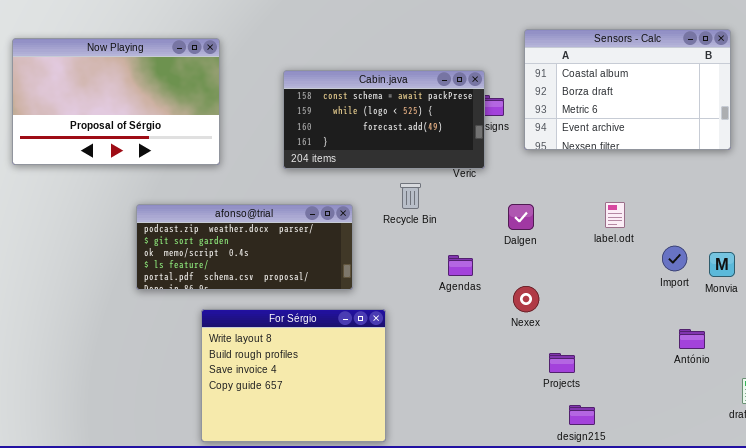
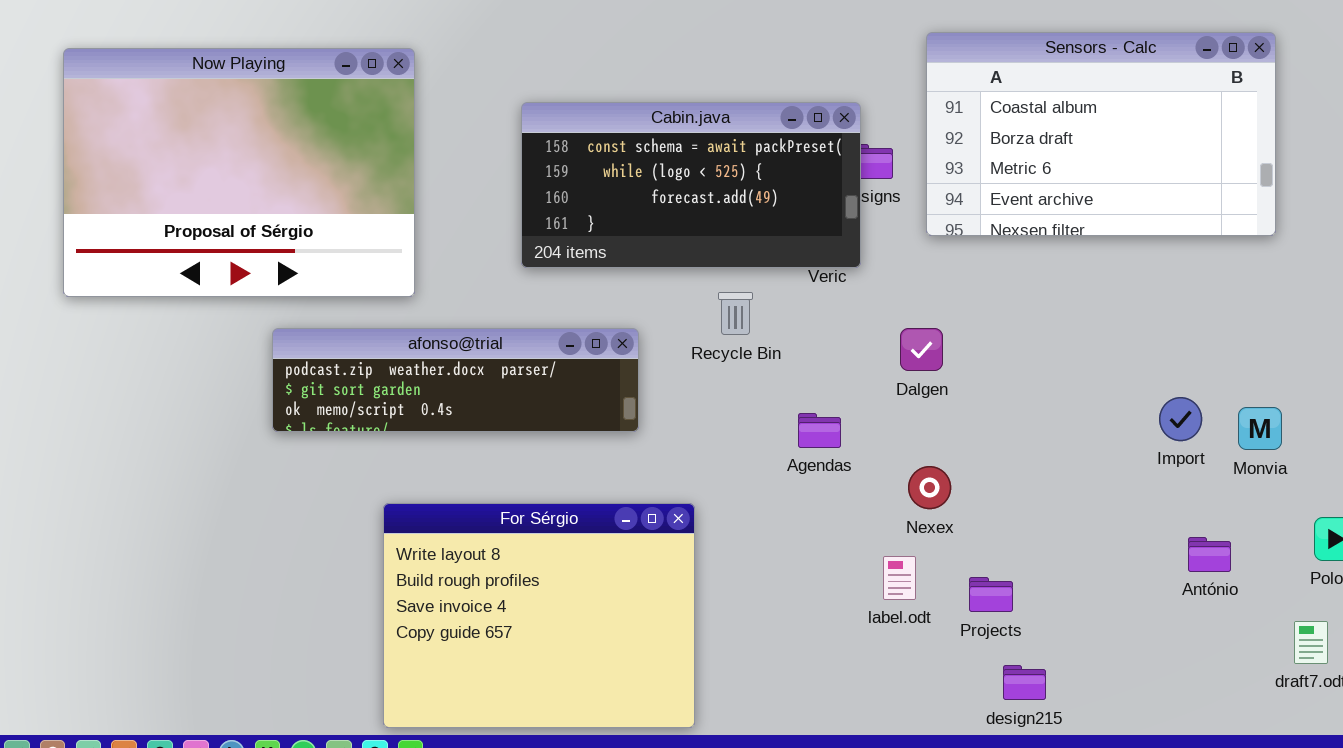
Now Playing: [12,38,220,165] -> [63,48,415,297], resized
label.odt: [605,202,625,228] -> [883,556,916,600], moved
afonso@trial: [136,204,353,290] -> [272,328,639,432], resized

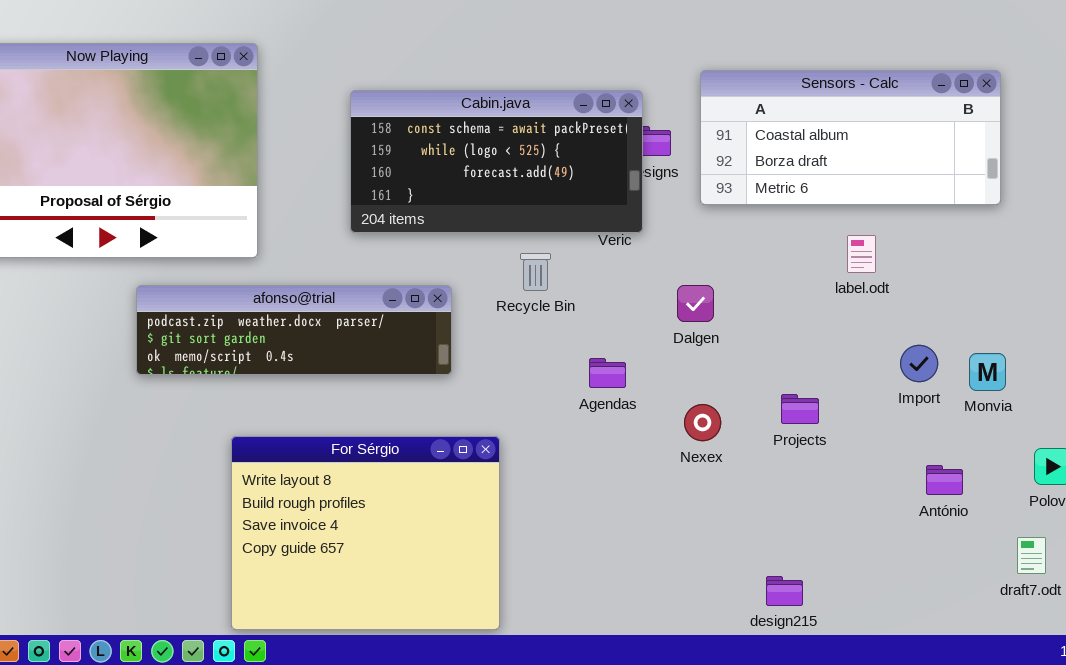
Sensors - Calc: [926,32,1276,236] -> [700,70,1001,205], resized
label.odt: [883,556,916,600] -> [847,235,876,273], moved
Projects: [969,577,1013,612] -> [781,394,819,424], moved

